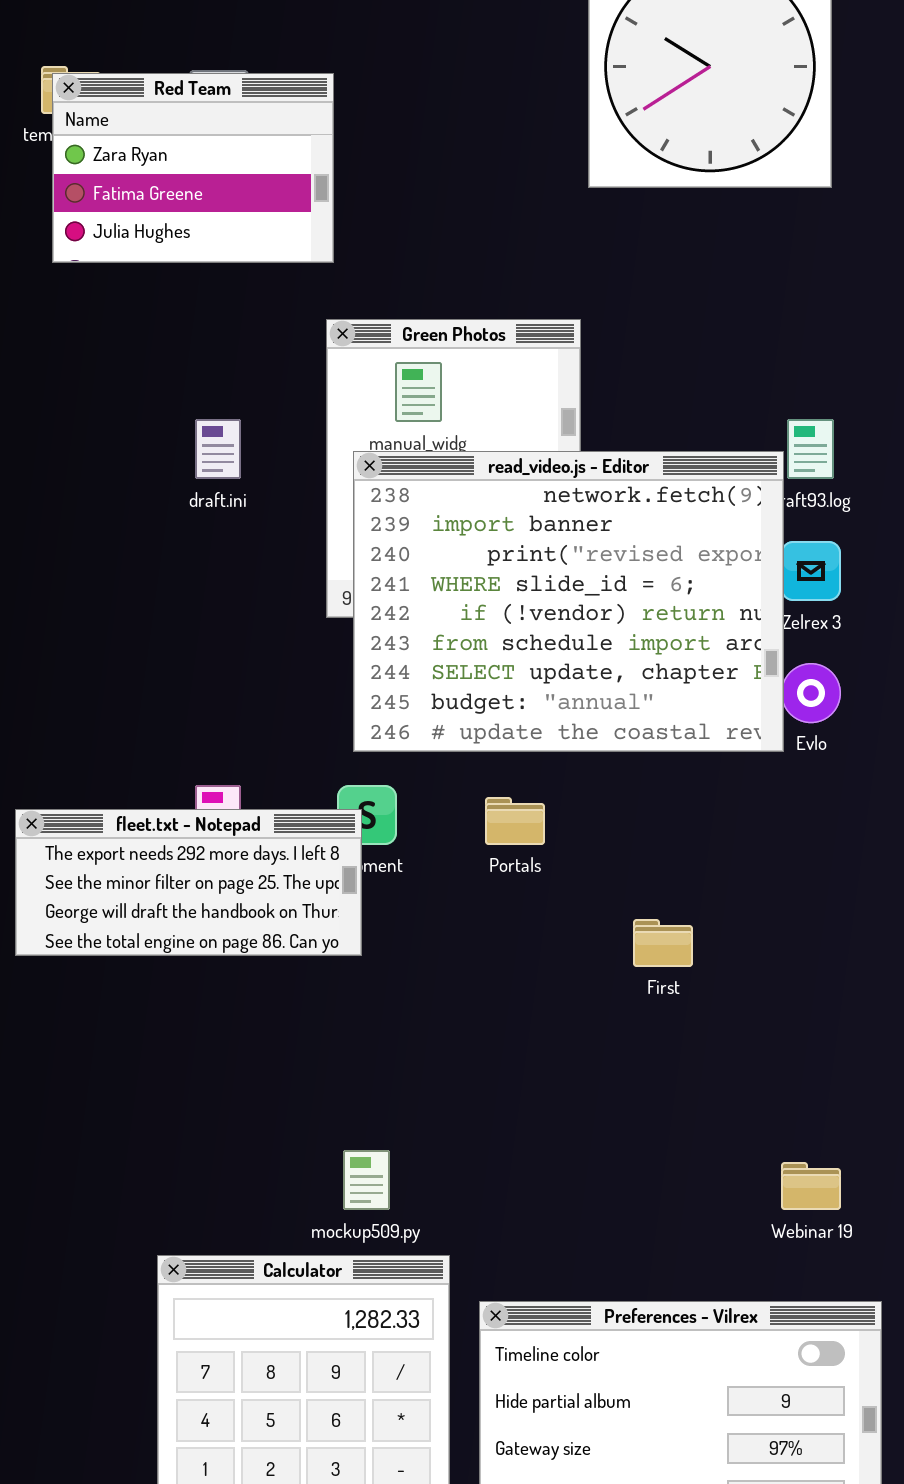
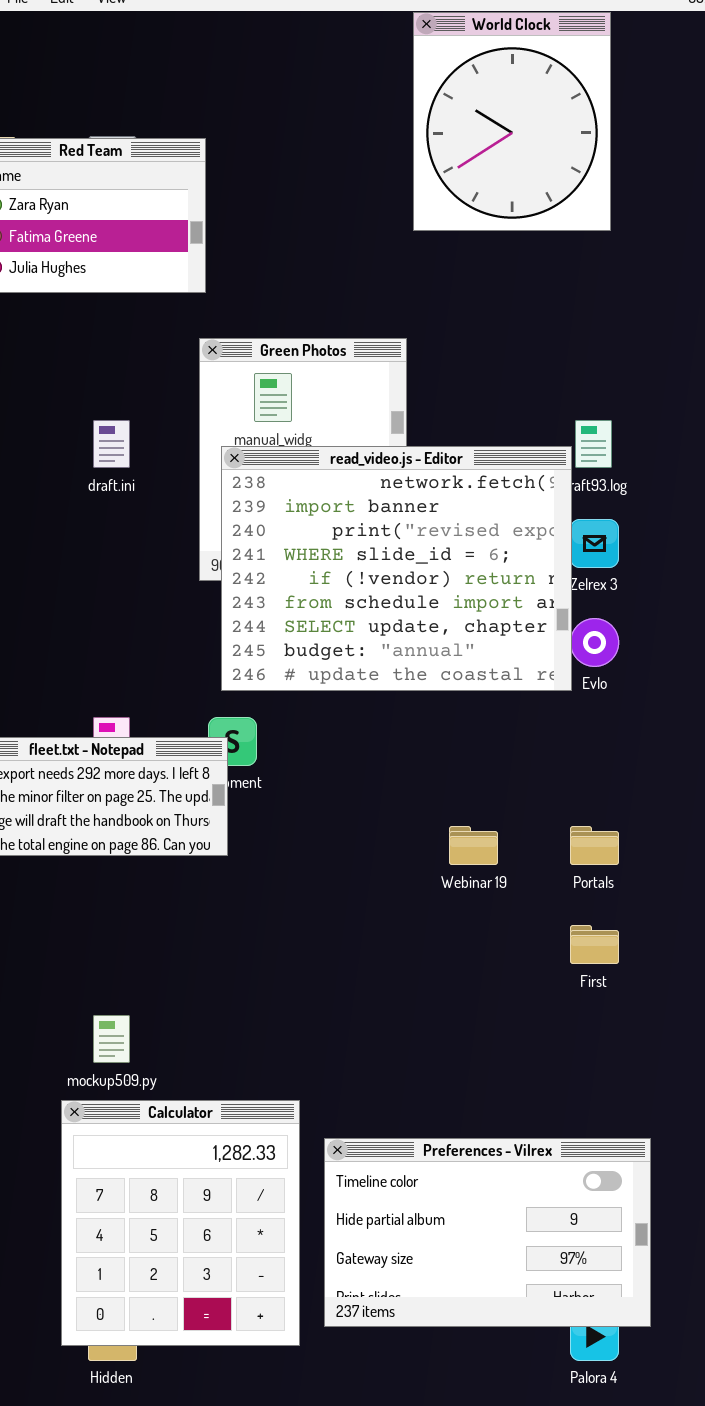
Portals: [485,797,545,845] -> [570,826,619,865], moved
First: [633,919,693,967] -> [570,925,619,964], moved
mockup509.py: [343,1150,390,1210] -> [93,1015,130,1063], moved
Webinar 19: [781,1162,841,1210] -> [449,826,498,865], moved

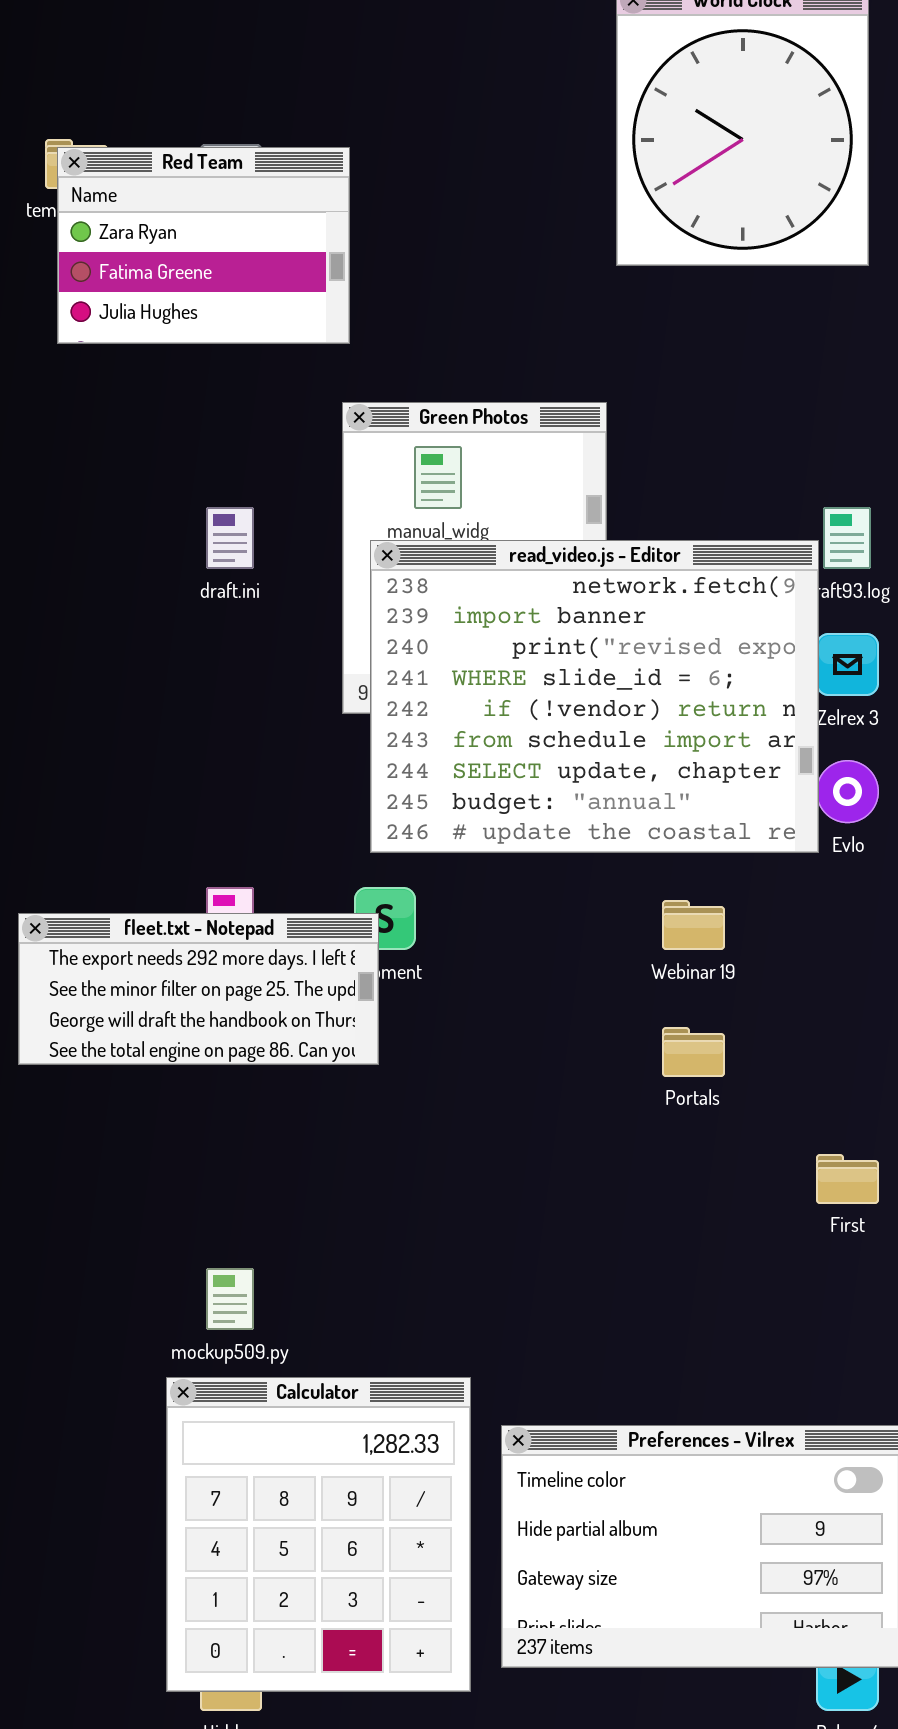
Webinar 19: [449,826,498,865] -> [662,900,725,950], moved
Portals: [570,826,619,865] -> [662,1027,725,1077], moved

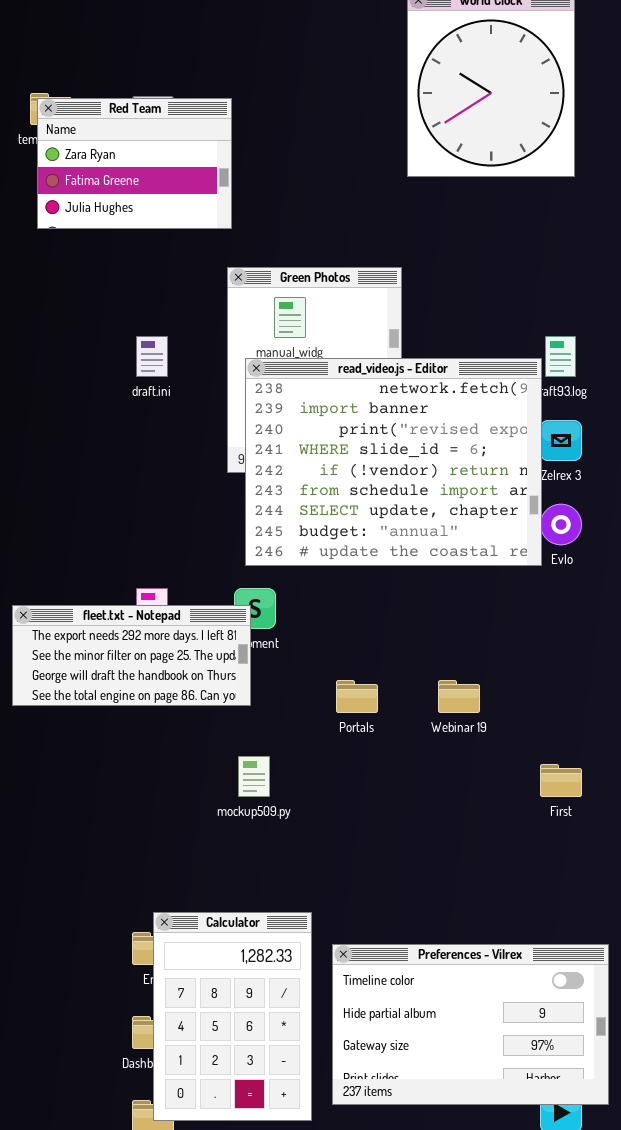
Webinar 19: [662,900,725,950] -> [438,680,480,713], moved
Portals: [662,1027,725,1077] -> [336,680,378,713], moved
mockup509.py: [206,1268,254,1330] -> [238,756,270,797], moved
Calculator: [166,1377,471,1692] -> [153,912,312,1121], resized

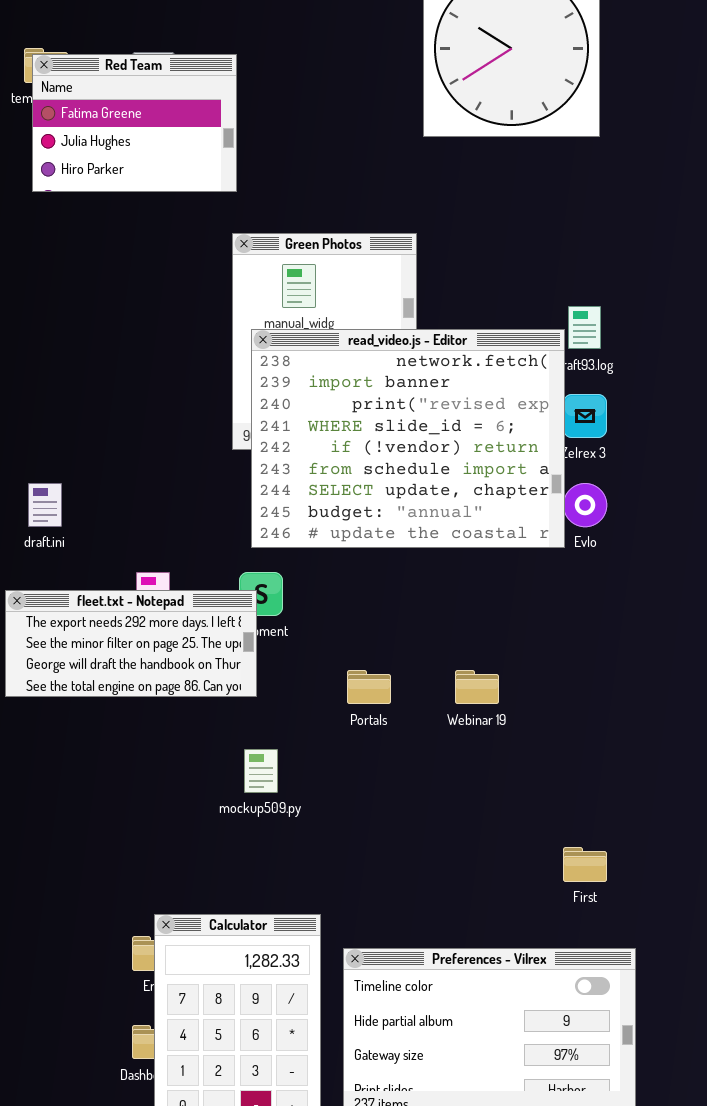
Red Team: [37,98,232,229] -> [32,54,237,192], scrolled down 1 row
draft.ini: [136,336,168,377] -> [28,483,62,527], moved
First: [540,764,582,797] -> [563,847,607,882], moved

